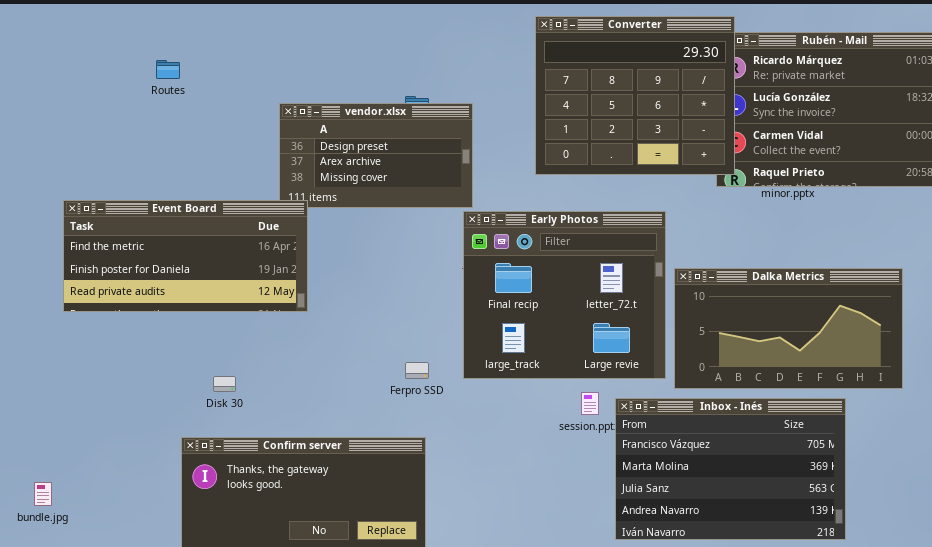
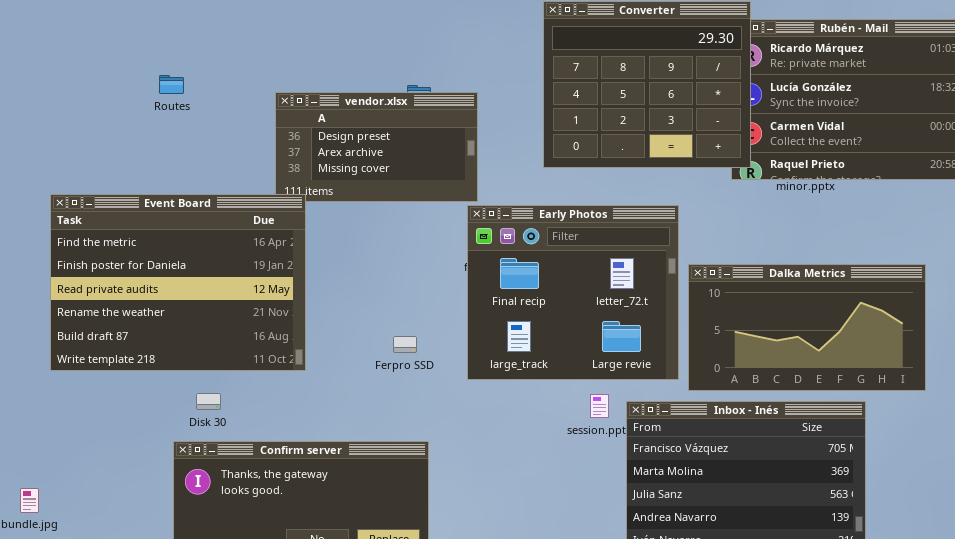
Routes: [156,60,180,79] -> [159,75,184,94], moved
Event Board: [63,200,308,312] -> [50,194,306,371], resized
Ferpro SSD: [405,362,429,379] -> [393,336,417,353], moved
Disk 30: [213,376,236,392] -> [196,393,221,410], moved

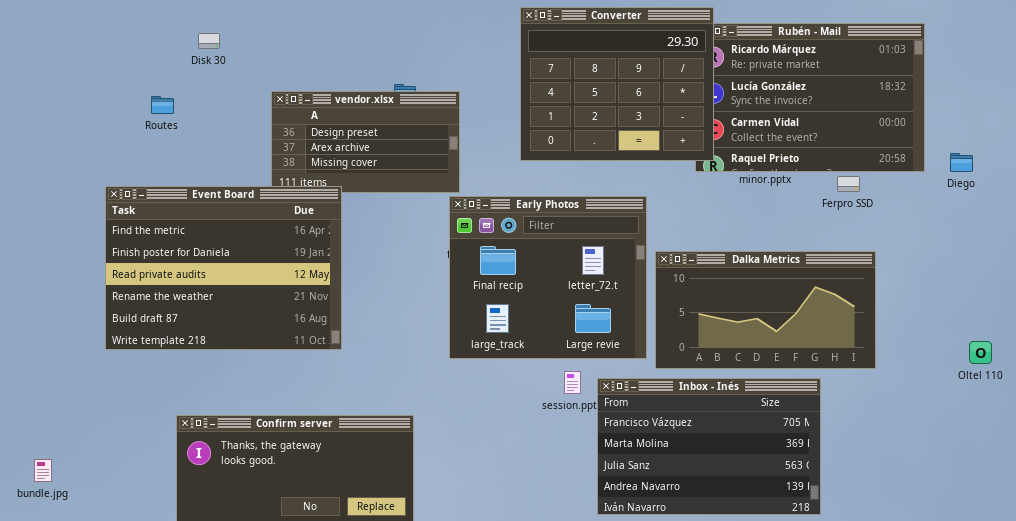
Routes: [159,75,184,94] -> [151,96,174,114], moved
Event Board: [50,194,306,371] -> [105,186,342,350], moved
Ferpro SSD: [393,336,417,353] -> [837,176,860,192], moved
Disk 30: [196,393,221,410] -> [198,33,220,49], moved

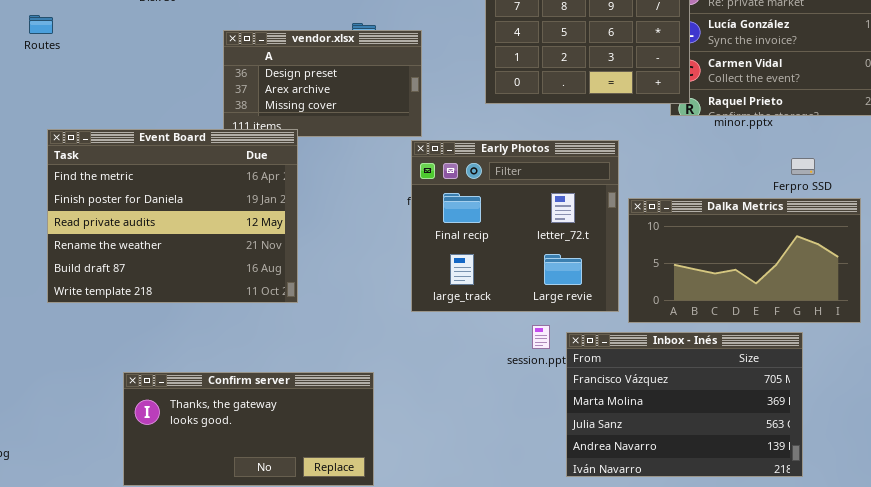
Routes: [151,96,174,114] -> [29,15,53,34], moved
Ferpro SSD: [837,176,860,192] -> [791,158,815,175], moved

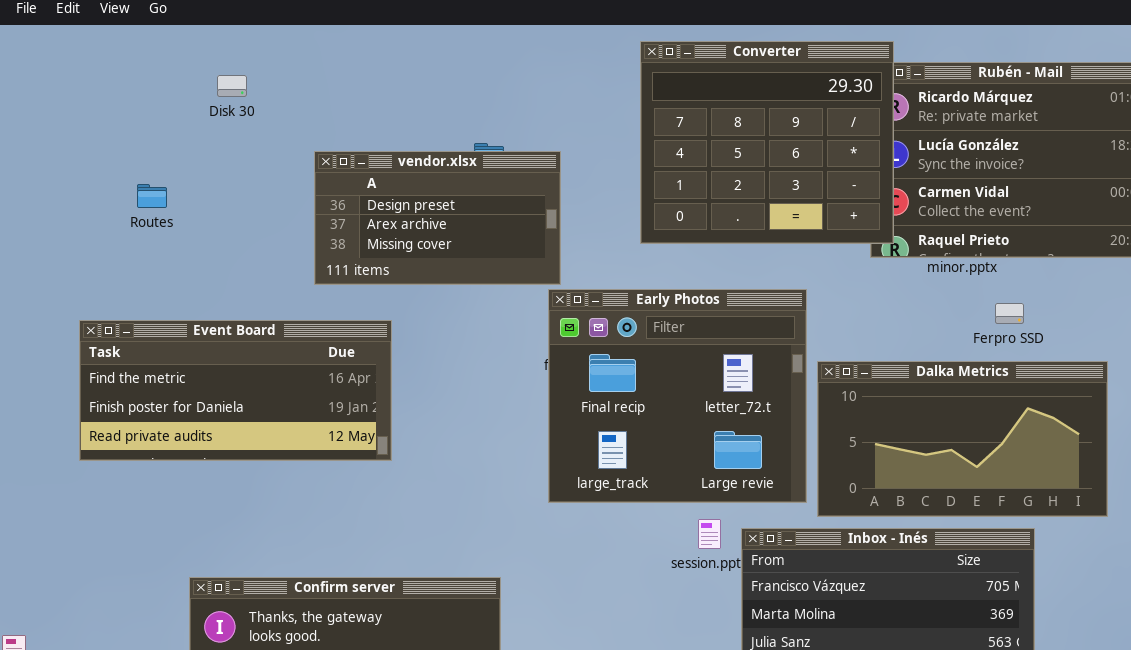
Routes: [29,15,53,34] -> [137,184,167,208], moved
Event Board: [47,129,298,303] -> [79,320,392,461], moved, resized
Ferpro SSD: [791,158,815,175] -> [995,303,1024,324], moved

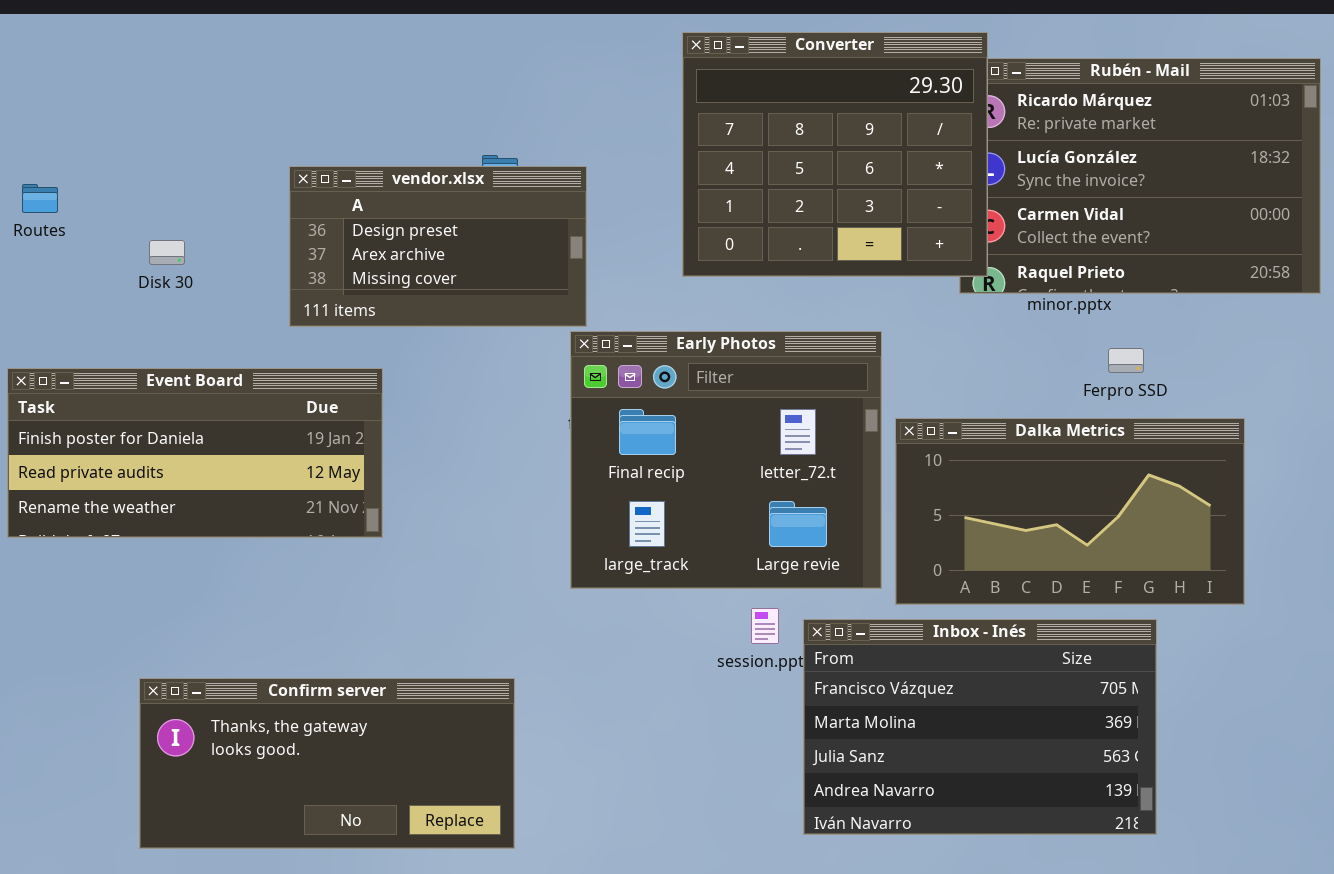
Disk 30: [217,75,247,97] -> [149,240,185,265], moved
Routes: [137,184,167,208] -> [22,184,58,213], moved
Event Board: [79,320,392,461] -> [7,368,383,538], scrolled down 1 row

